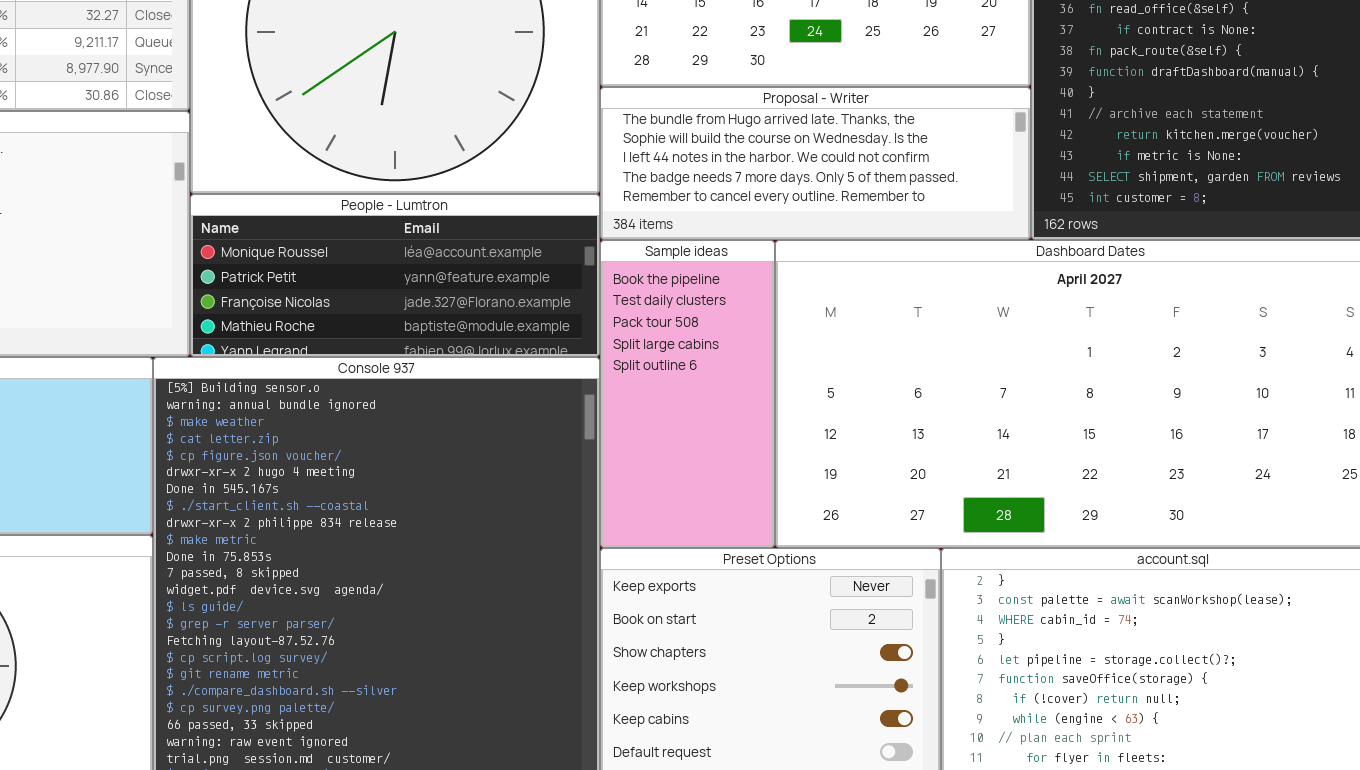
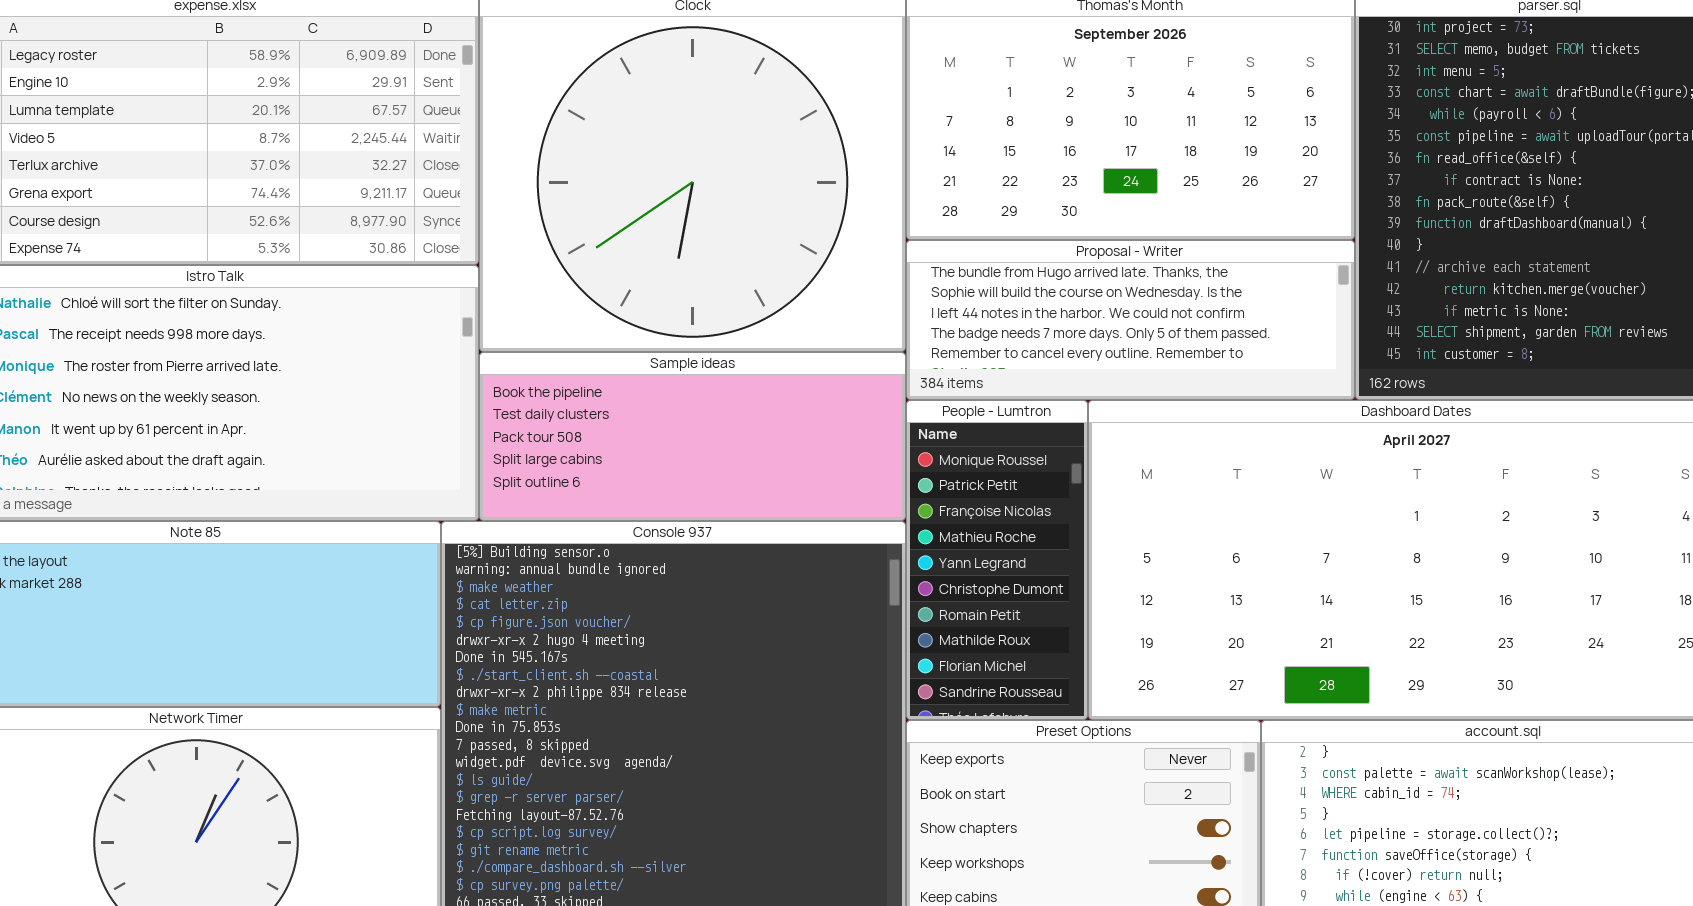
People - Lumtron: [190,194,600,357] -> [906,400,1088,720], moved, resized
Sample ideas: [600,240,775,548] -> [479,352,906,521], moved, resized

